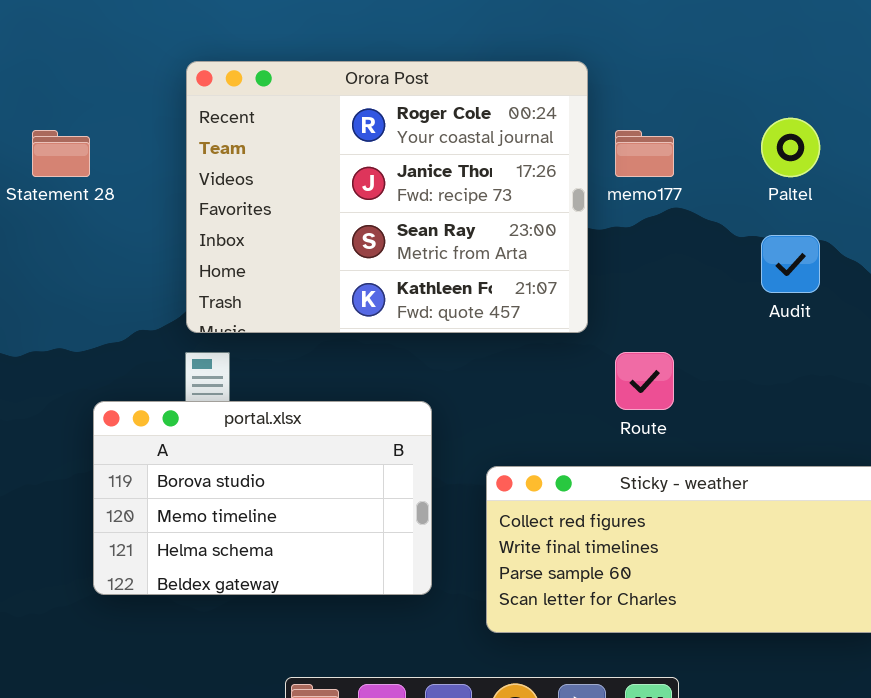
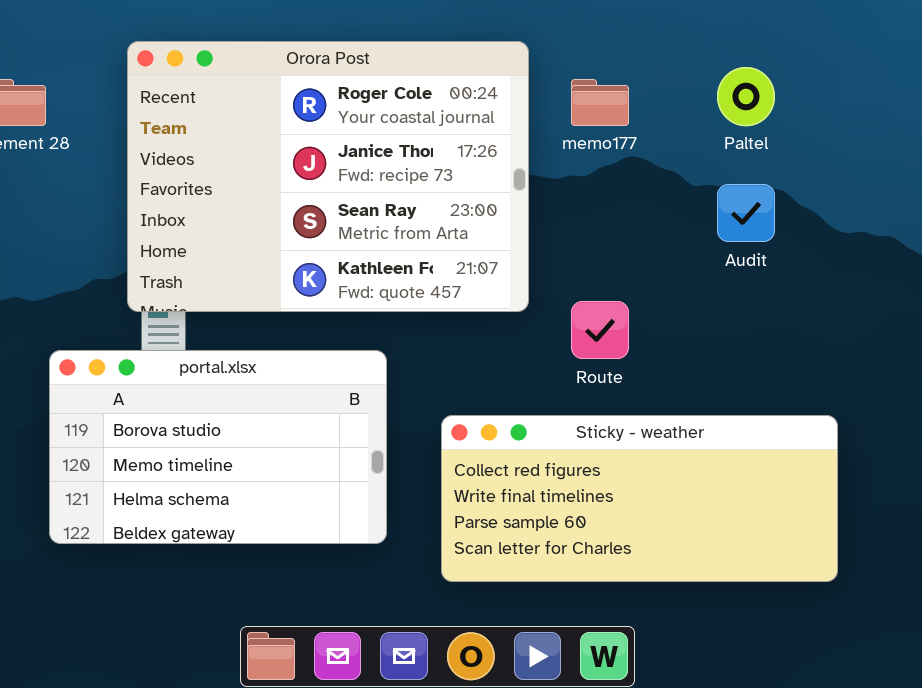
Orora Post: [186,61,588,333] -> [127,41,529,312], moved

